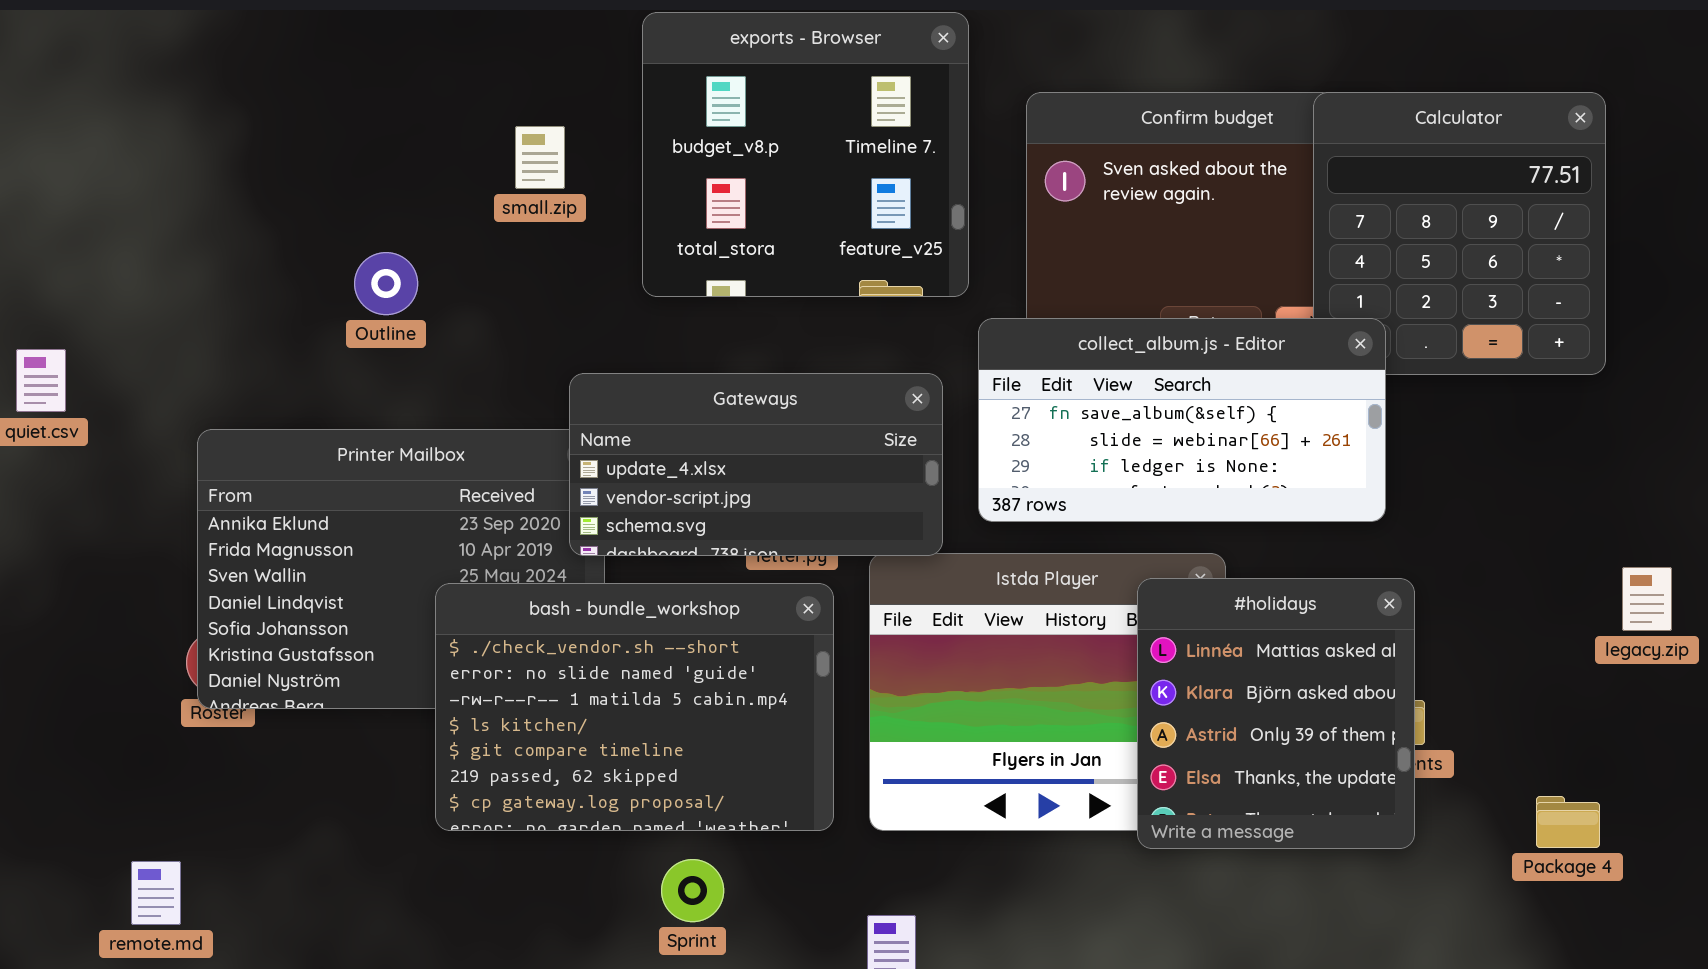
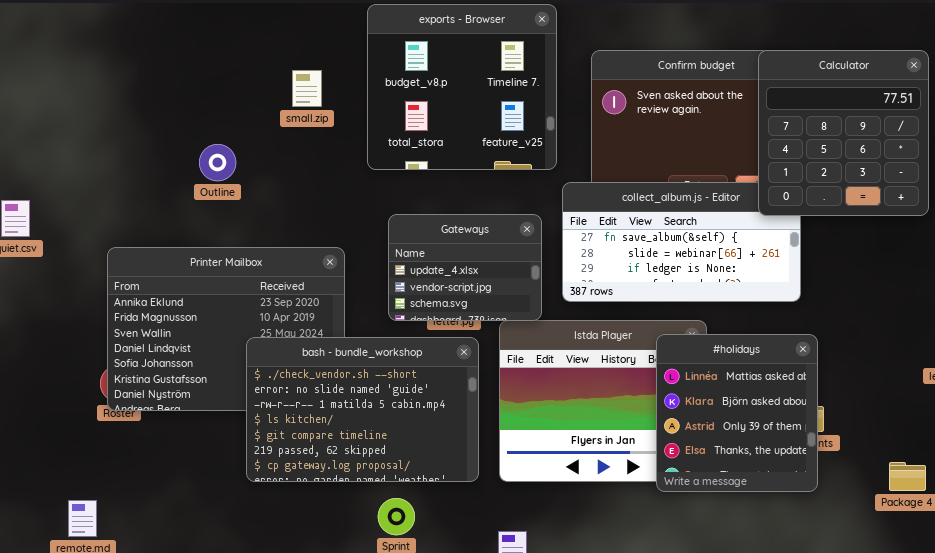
Calculator: [1313,92,1606,375] -> [758,50,929,216], raised
Gateways: [569,373,943,556] -> [388,214,542,321], resized

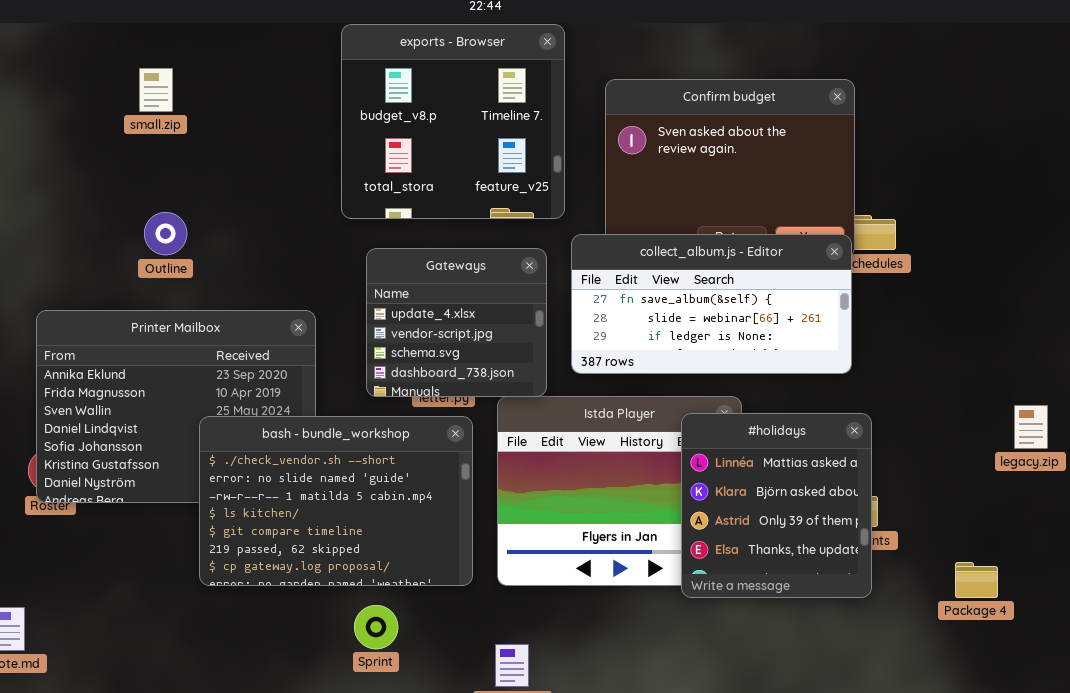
Calculator: [758,50,929,216] -> none, closed
small.zip: [292,70,322,107] -> [139,68,173,112], moved
Outline: [199,144,236,181] -> [144,212,187,255], moved
Gateways: [388,214,542,321] -> [366,248,547,397], resized

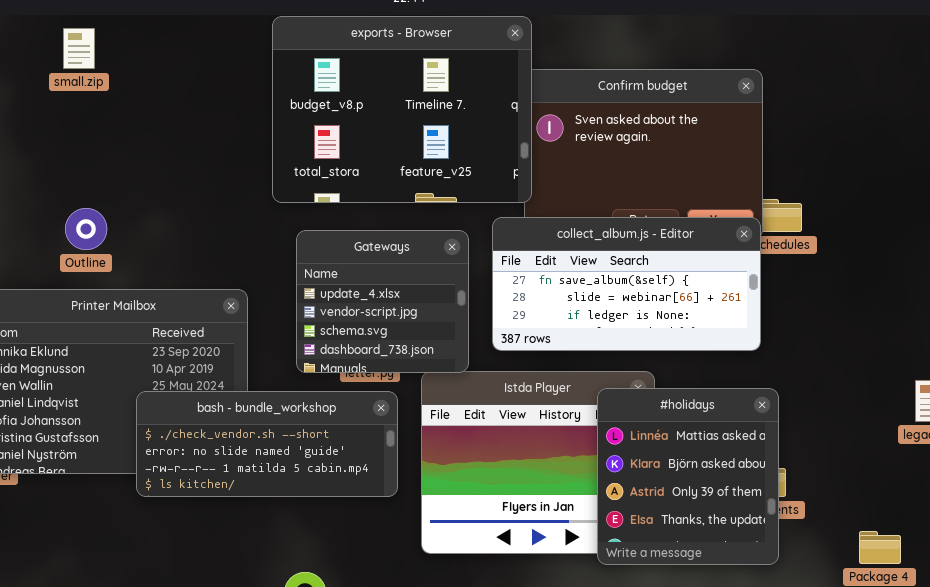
exports - Browser: [341,24,565,219] -> [272,16,532,203], resized
small.zip: [139,68,173,112] -> [63,28,95,69], moved
Outline: [144,212,187,255] -> [65,208,107,250], moved
bash - bundle_workshop: [199,416,473,586] -> [136,391,398,497], resized

